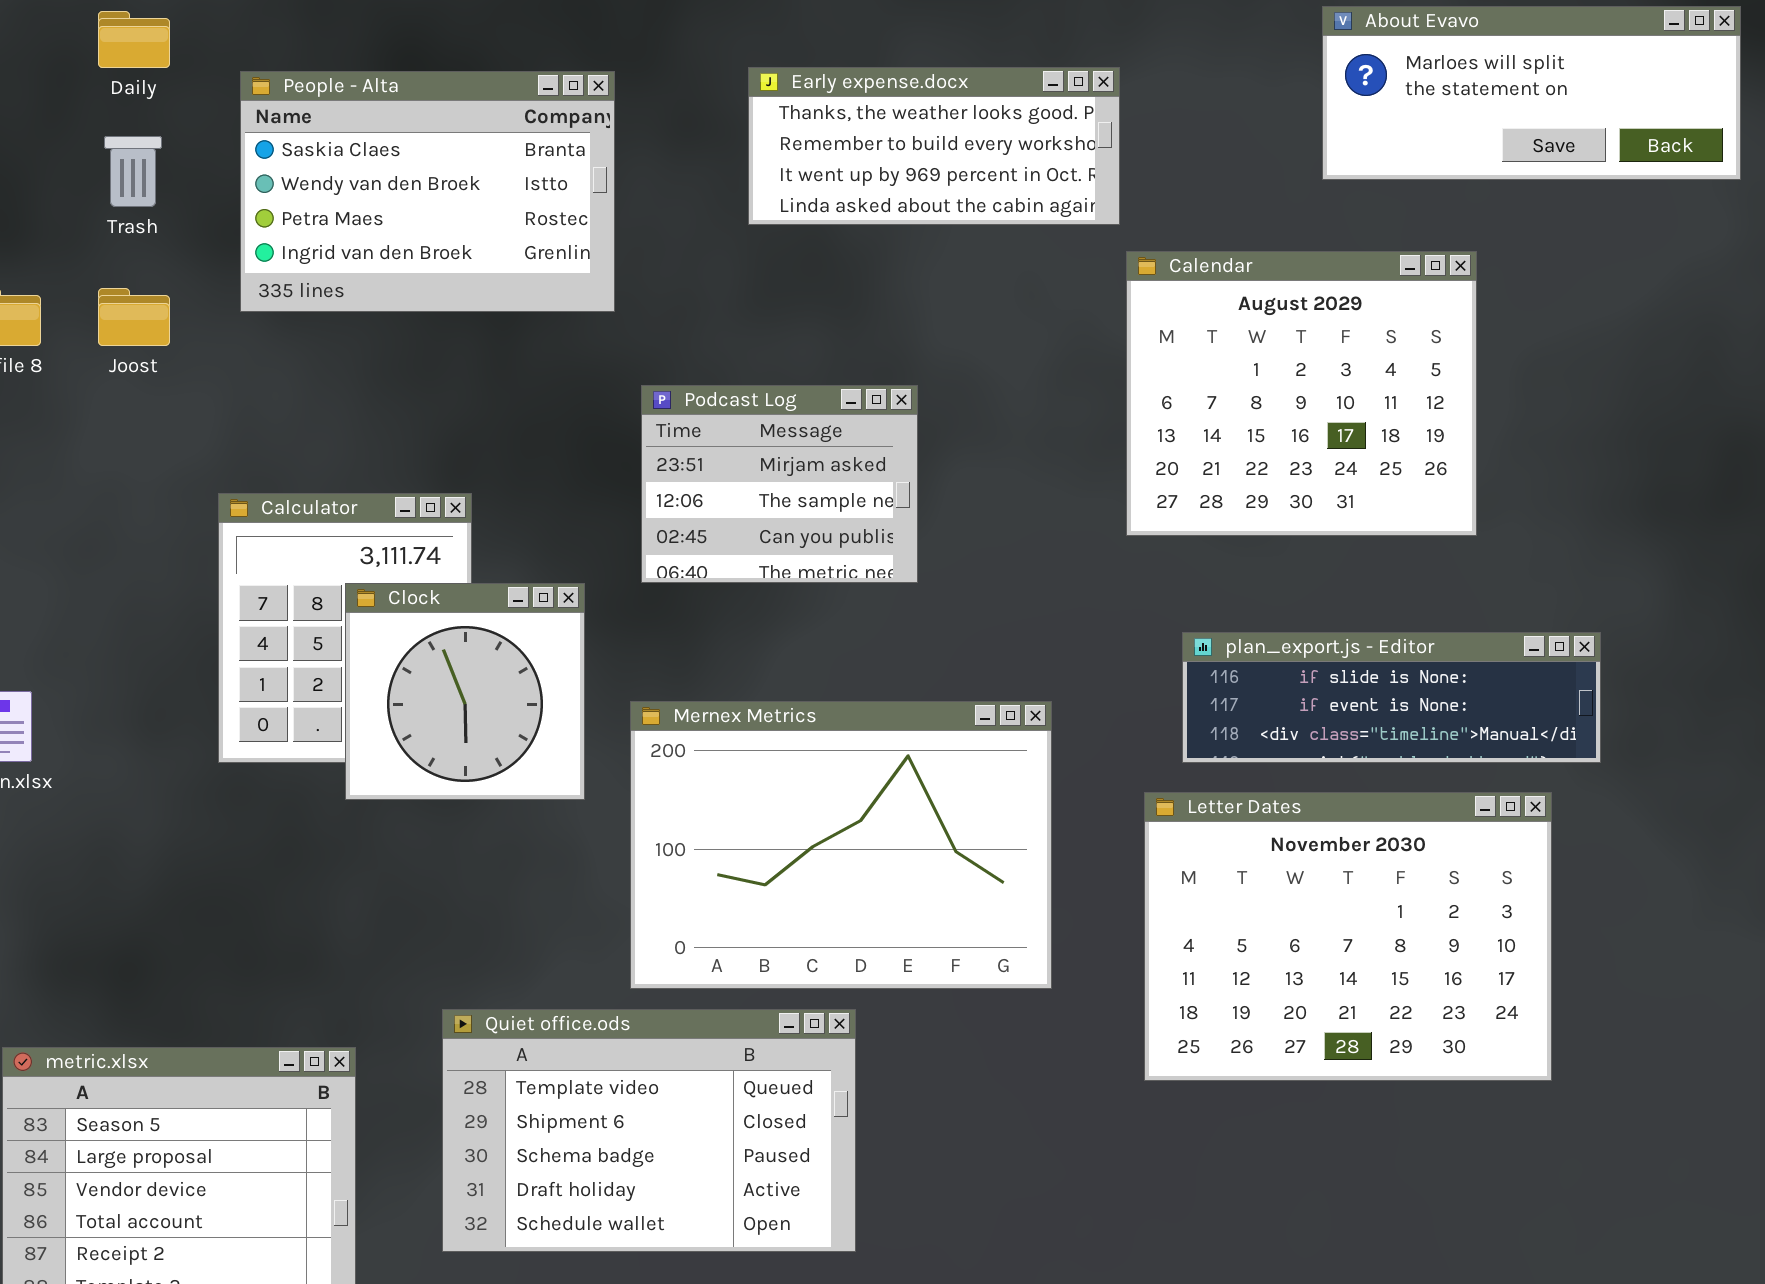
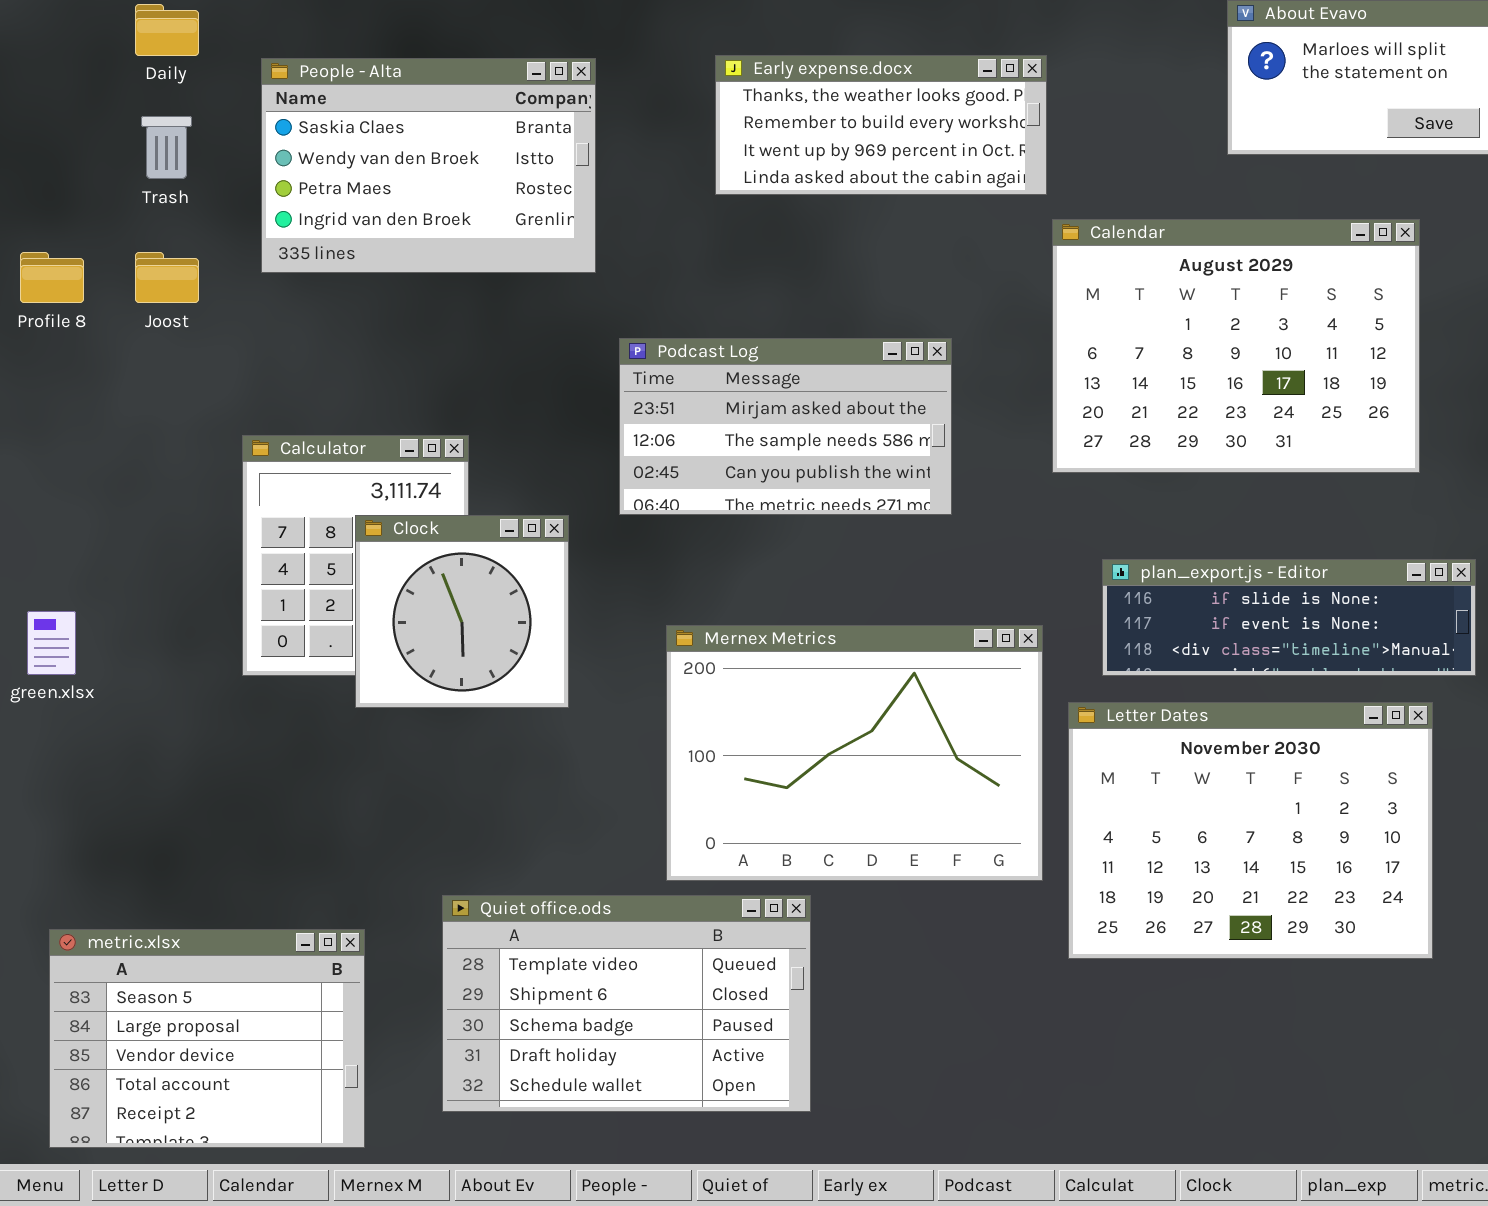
Calendar: [1126,251,1477,536] -> [1052,219,1420,473], resized
Podcast Log: [641,385,918,583] -> [619,338,952,515], resized
Mernex Metrics: [630,701,1052,989] -> [666,625,1043,881], moved

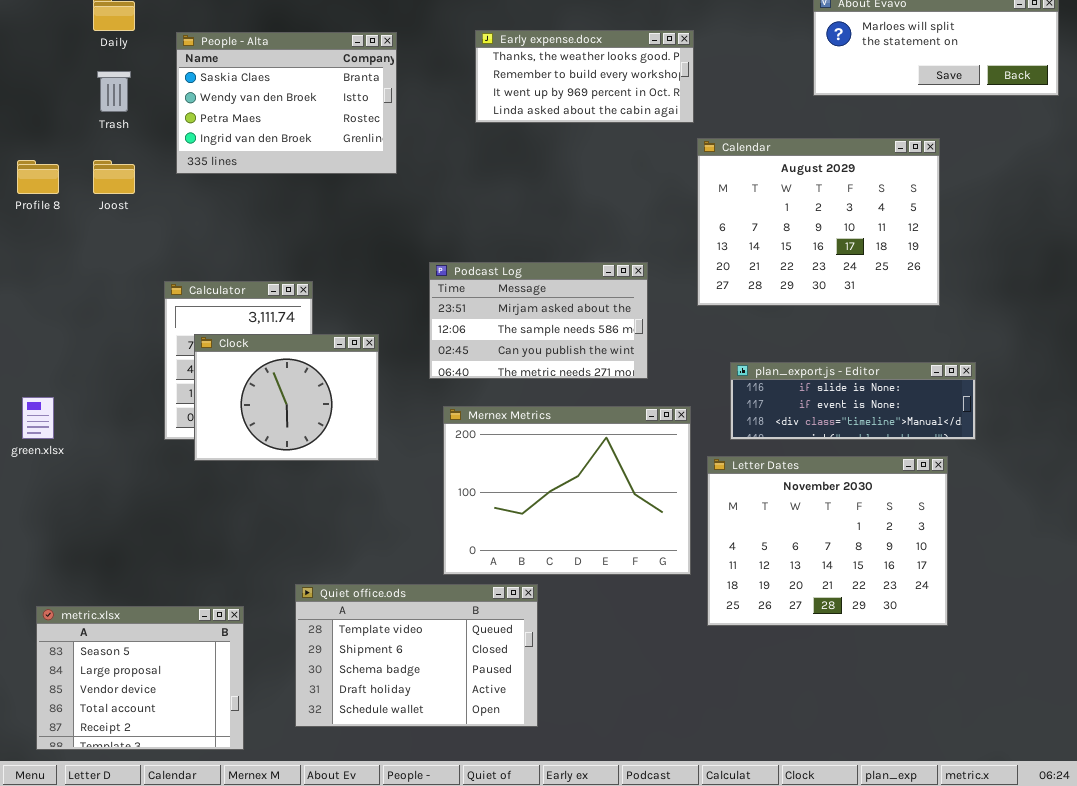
Podcast Log: [619,338,952,515] -> [429,262,648,379], moved
Clock: [355,515,569,708] -> [194,334,379,461], resized

